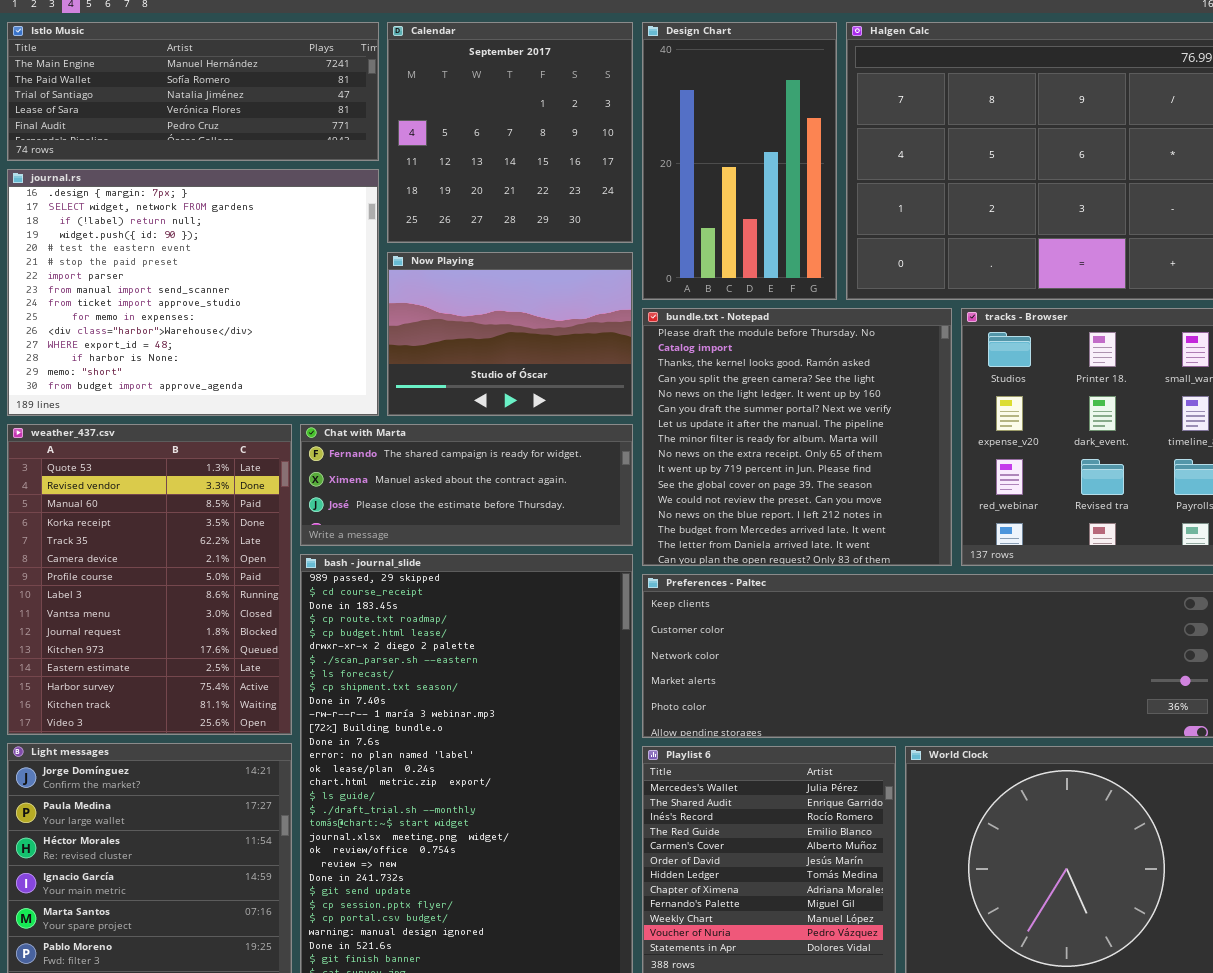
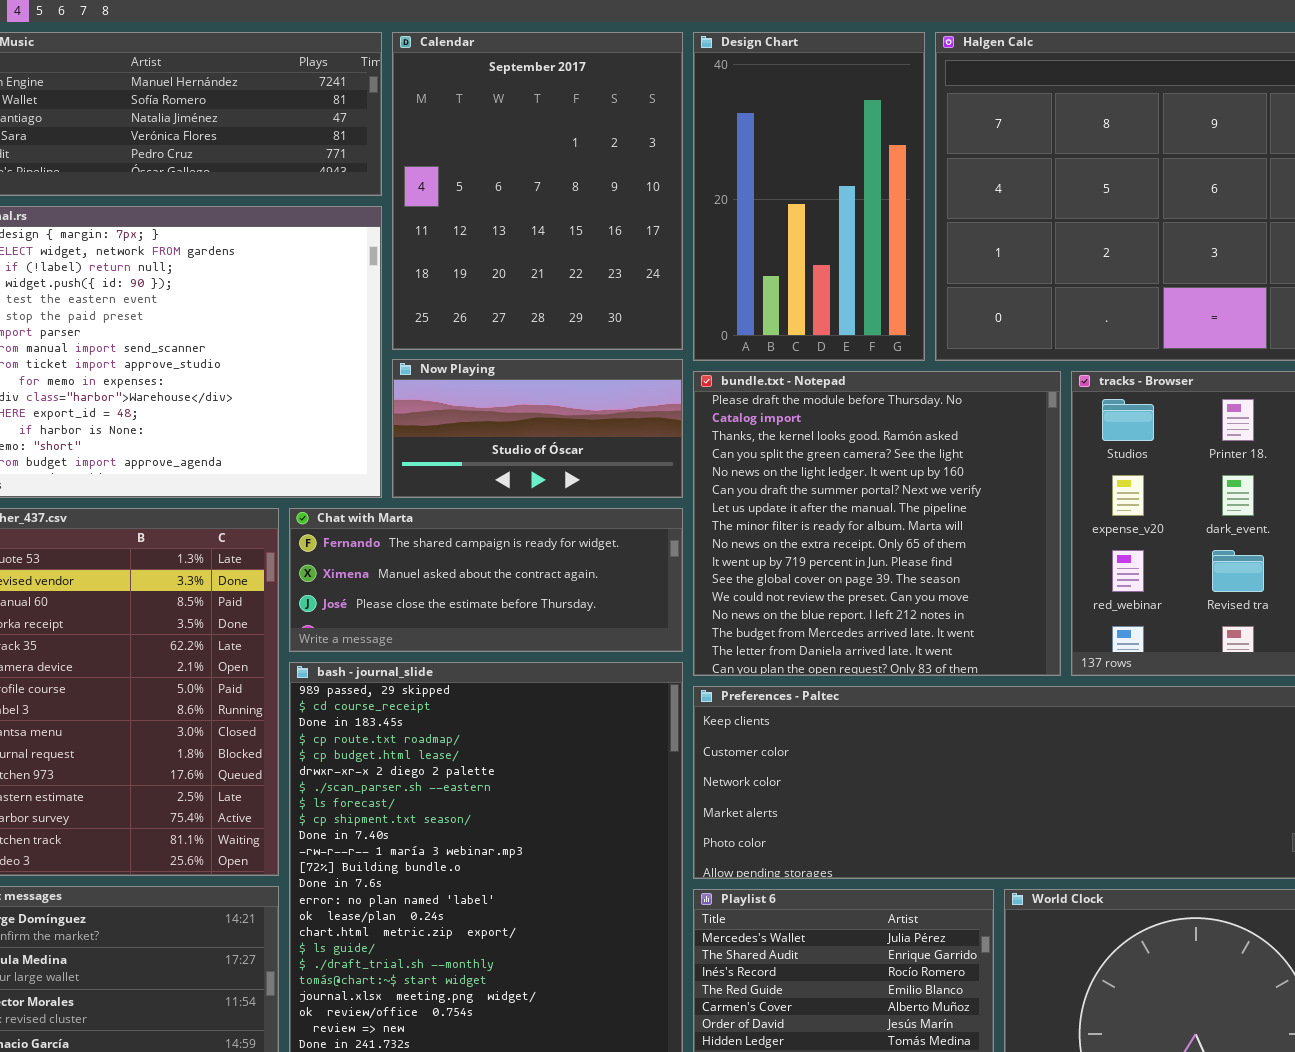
Calendar: [387,22,633,243] -> [392,32,683,350], resized
Now Playing: [387,252,633,416] -> [392,359,683,498], resized

